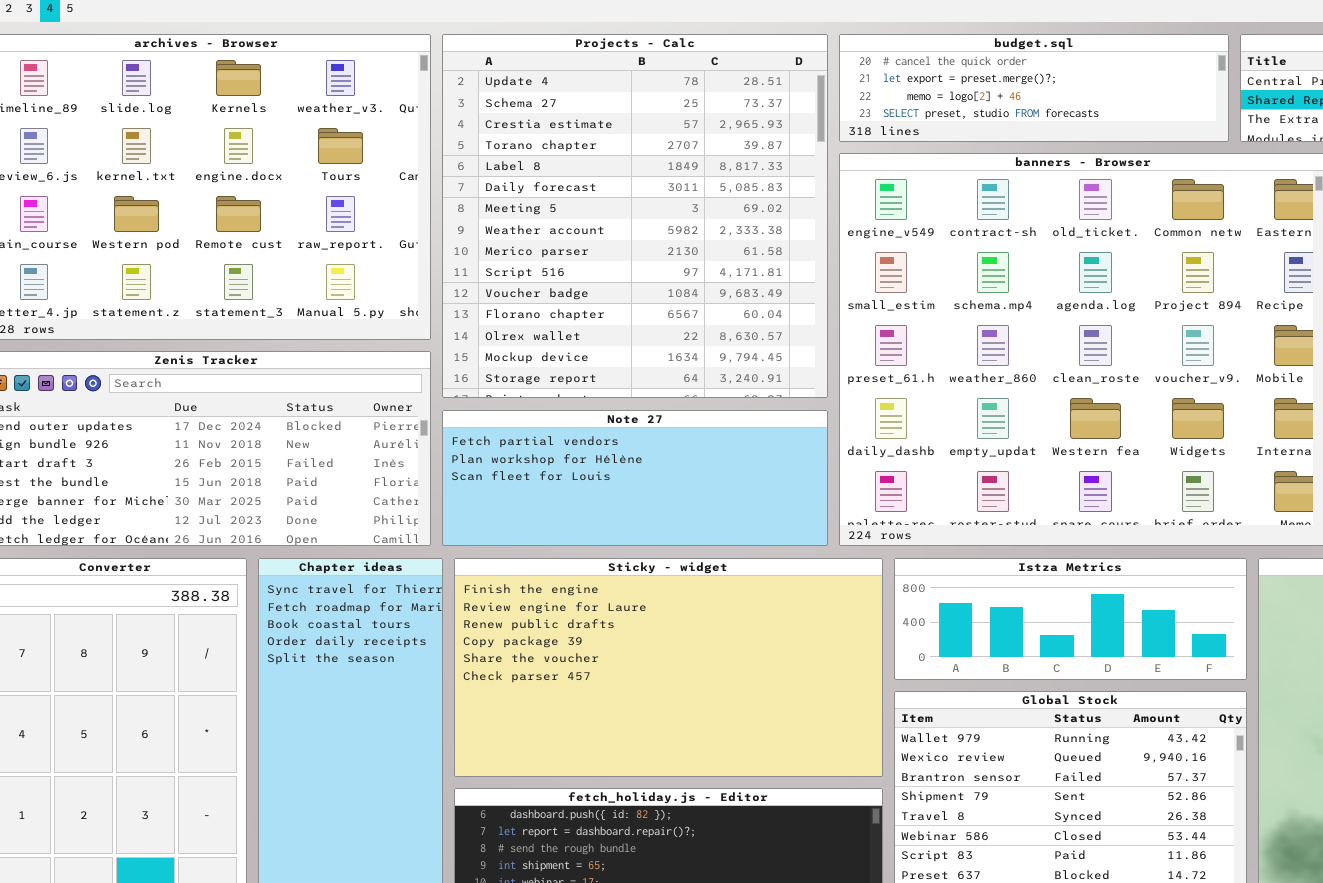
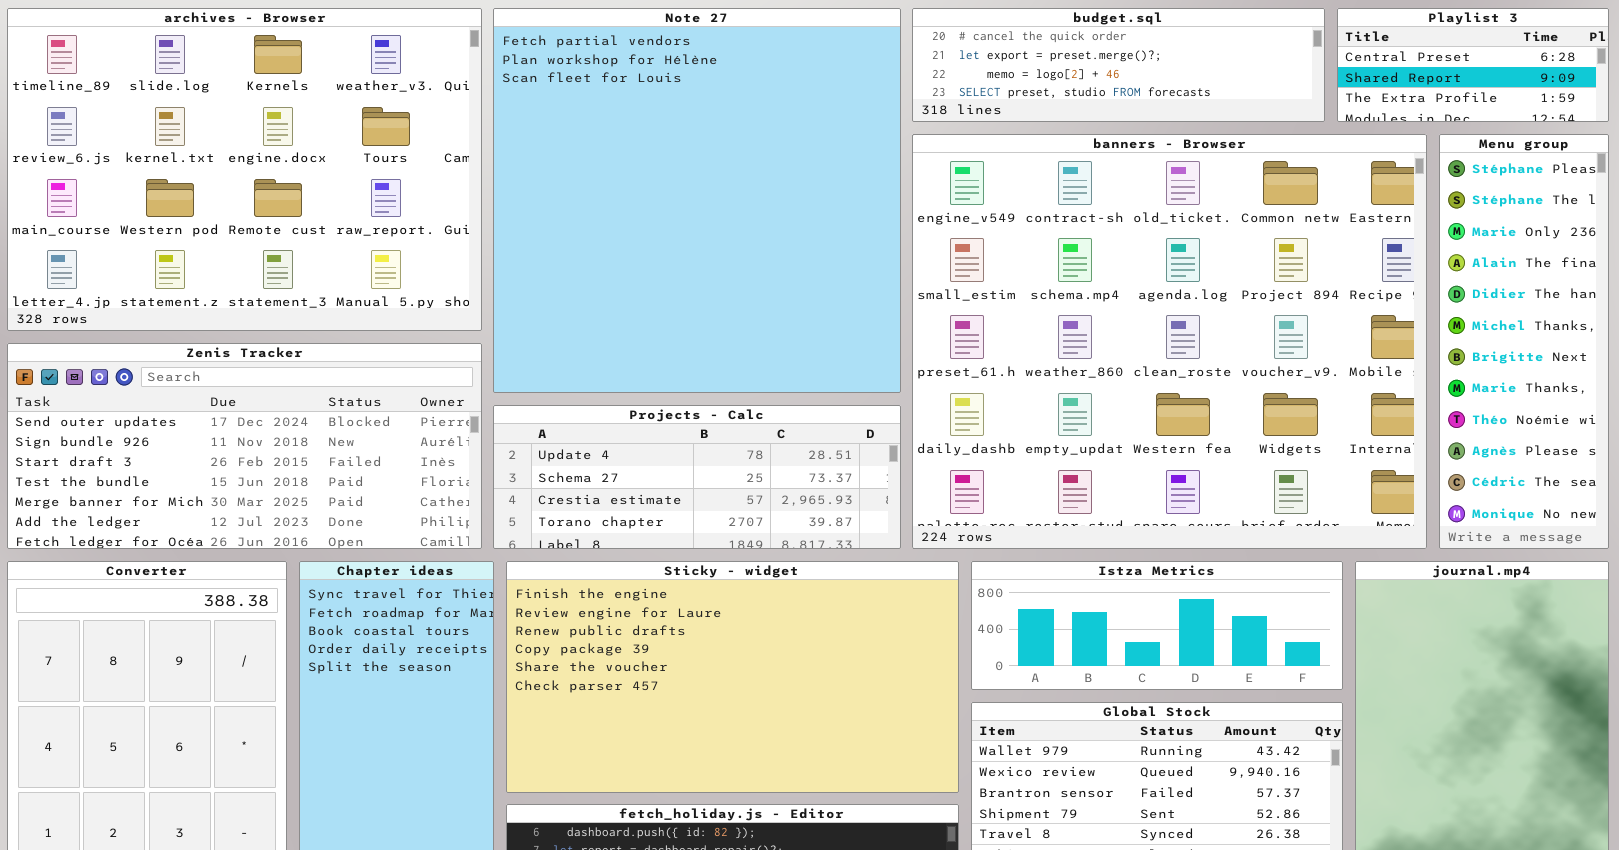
Projects - Calc: [442,34,828,398] -> [493,405,901,549], moved, resized
Note 27: [442,410,828,546] -> [493,8,901,393], moved, resized

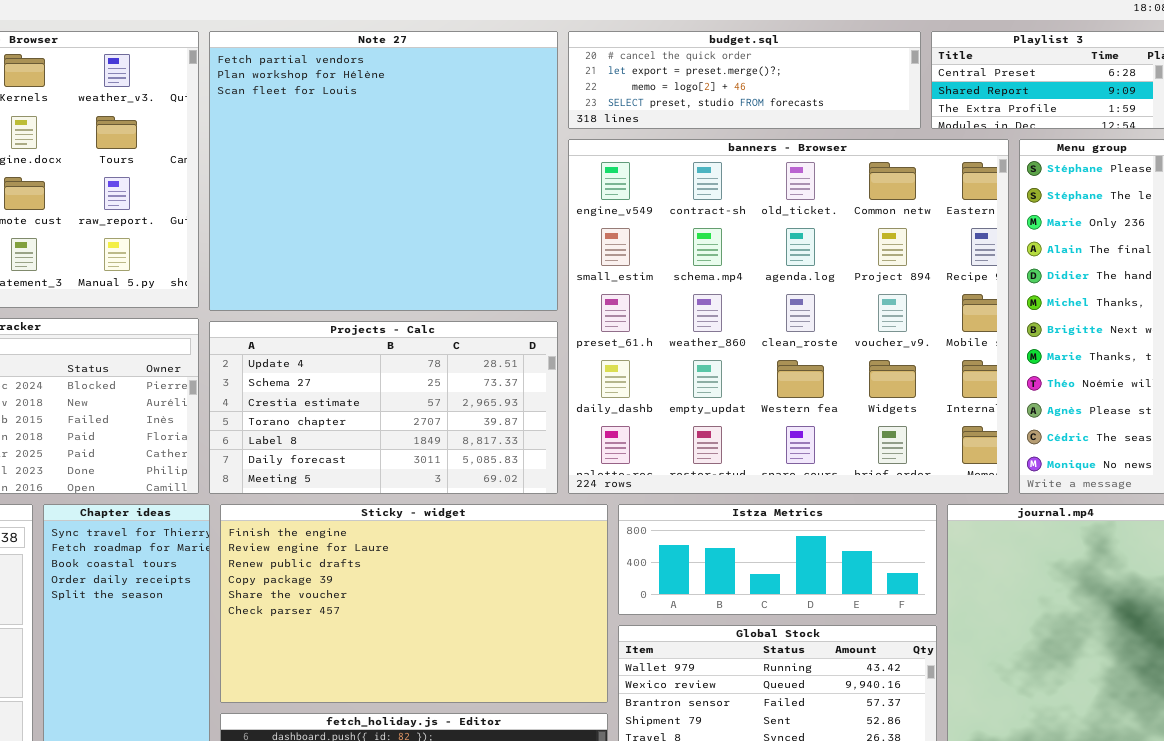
Note 27: [493,8,901,393] -> [209,31,558,311], resized
Projects - Calc: [493,405,901,549] -> [209,321,558,494], resized

